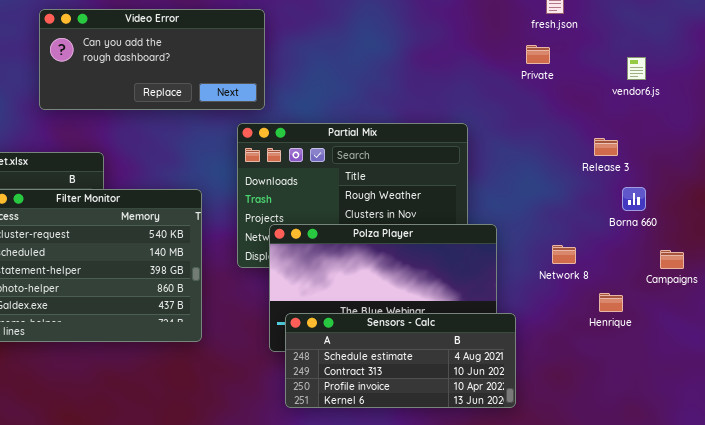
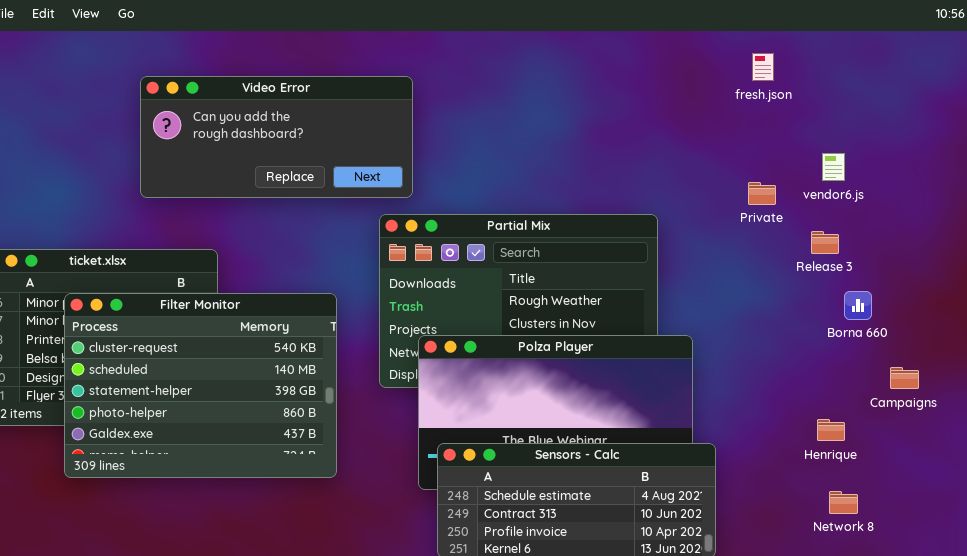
Private: [526,45,550,64] -> [748,182,776,205], moved
vendor6.js: [627,57,646,80] -> [822,153,845,181], moved
Network 8: [552,245,576,264] -> [829,491,858,514], moved

